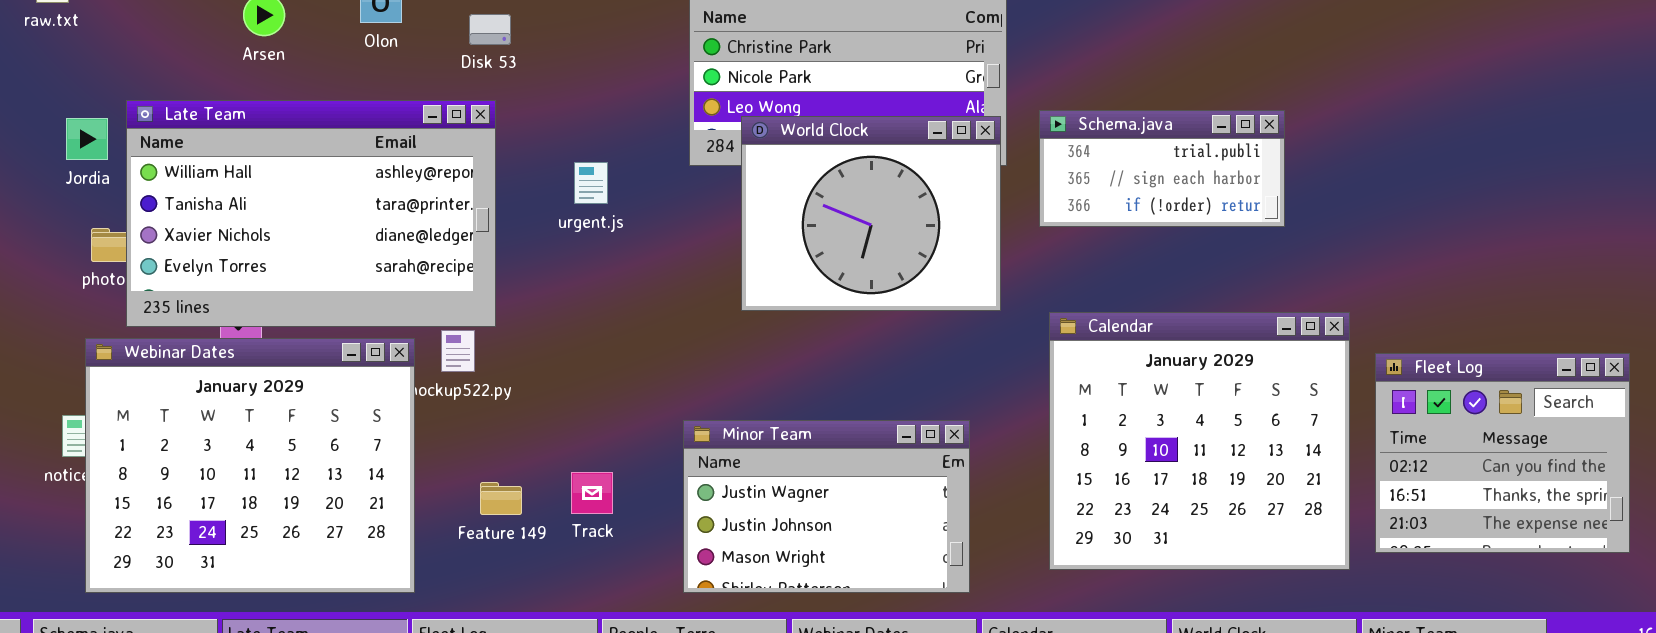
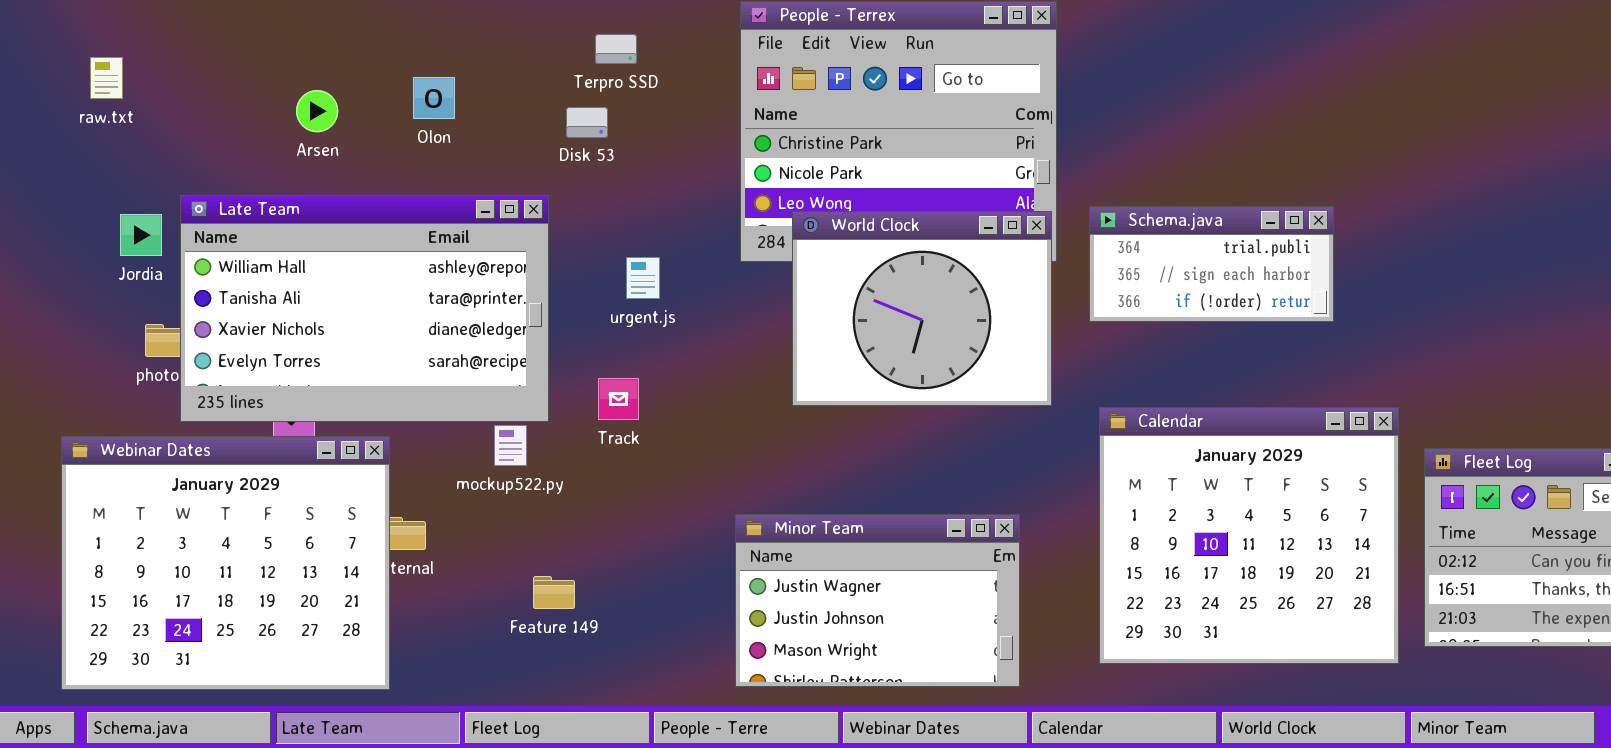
Disk 53: [469,14,511,45] -> [566,107,608,138], moved
Webinar Dates: [85,338,415,593] -> [61,436,390,690], moved
Track: [571,472,613,514] -> [598,378,639,420], moved

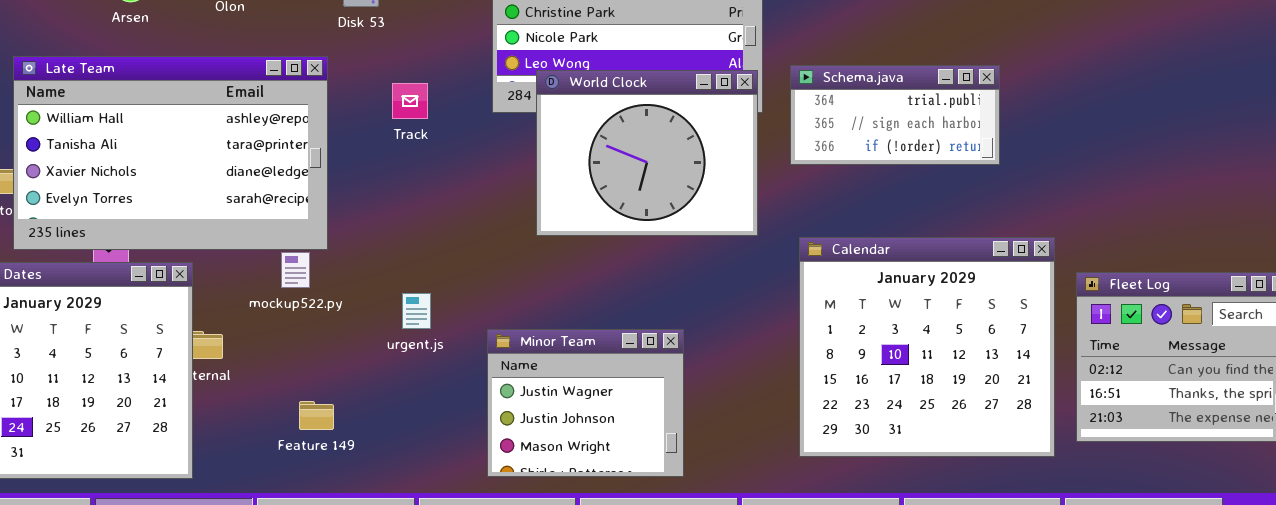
urgent.js: [626,257,660,299] -> [402,293,431,329], moved
Track: [598,378,639,420] -> [392,83,428,119], moved
Minor Team: [735,514,1020,687] -> [487,329,684,477], resized
Feature 149: [533,576,575,609] -> [299,401,334,430], moved

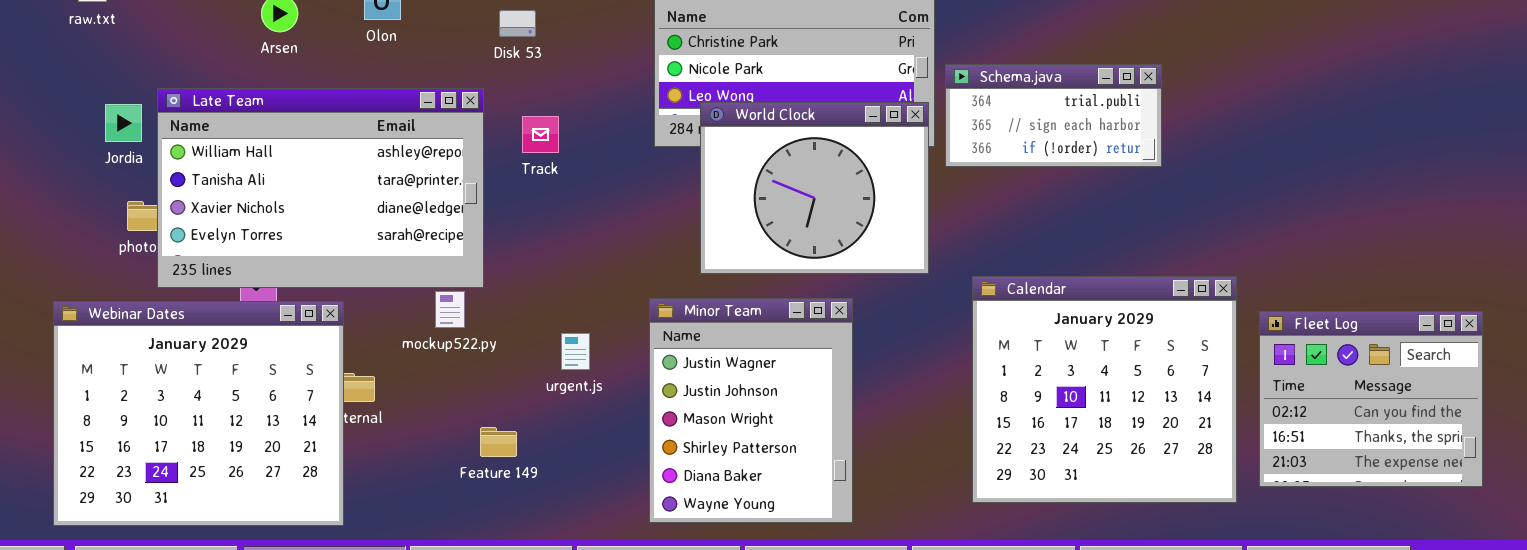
Schema.java: [790,65,1000,165] -> [945,64,1162,167], moved
Track: [392,83,428,119] -> [522,116,559,153], moved
Minor Team: [487,329,684,477] -> [649,298,853,523], resized
Feature 149: [299,401,334,430] -> [480,427,517,457], moved

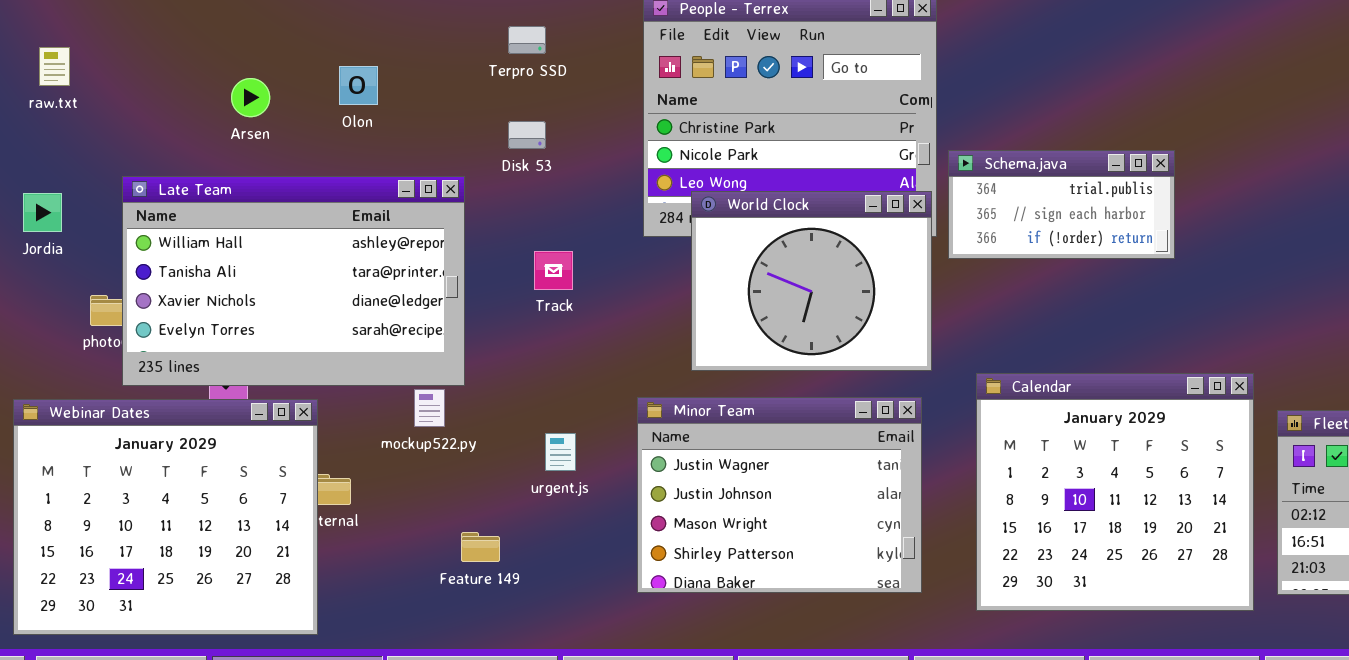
Disk 53: [499,10,536,37] -> [508,121,546,149], moved
Jordia: [105,104,142,142] -> [23,193,62,232], moved
Track: [522,116,559,153] -> [534,251,573,290], moved
Minor Team: [649,298,853,523] -> [637,397,922,593], resized

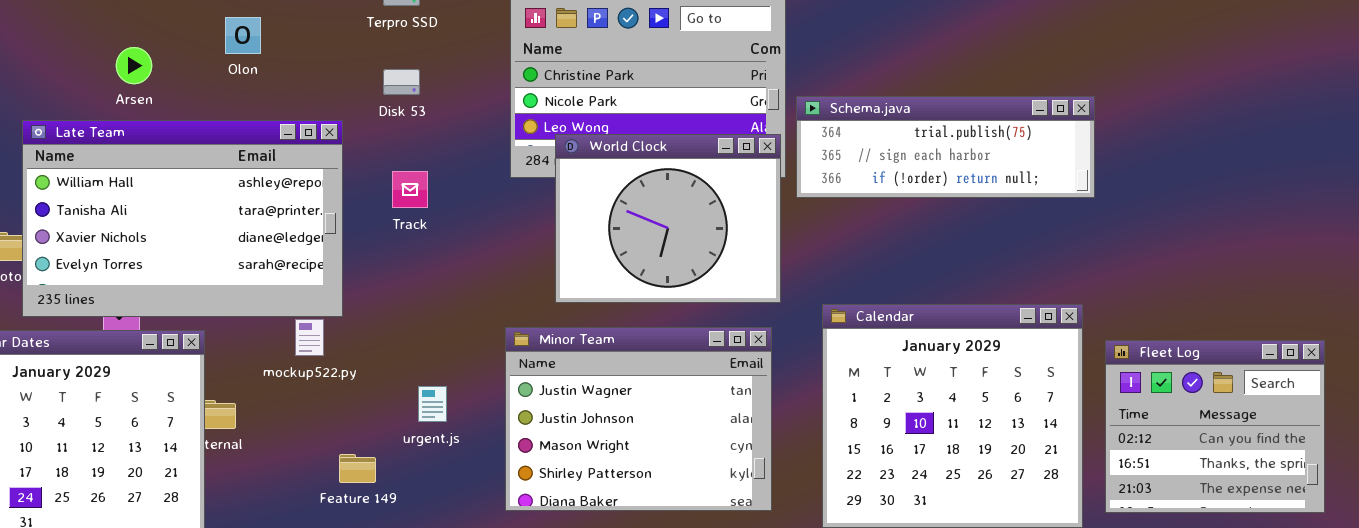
Arsen: [231,78,270,117] -> [116,47,152,84], moved
Schema.java: [948,150,1175,259] -> [796,96,1095,198], resized
Track: [534,251,573,290] -> [392,171,428,208], moved
urgent.js: [545,433,576,471] -> [418,386,447,422], moved

